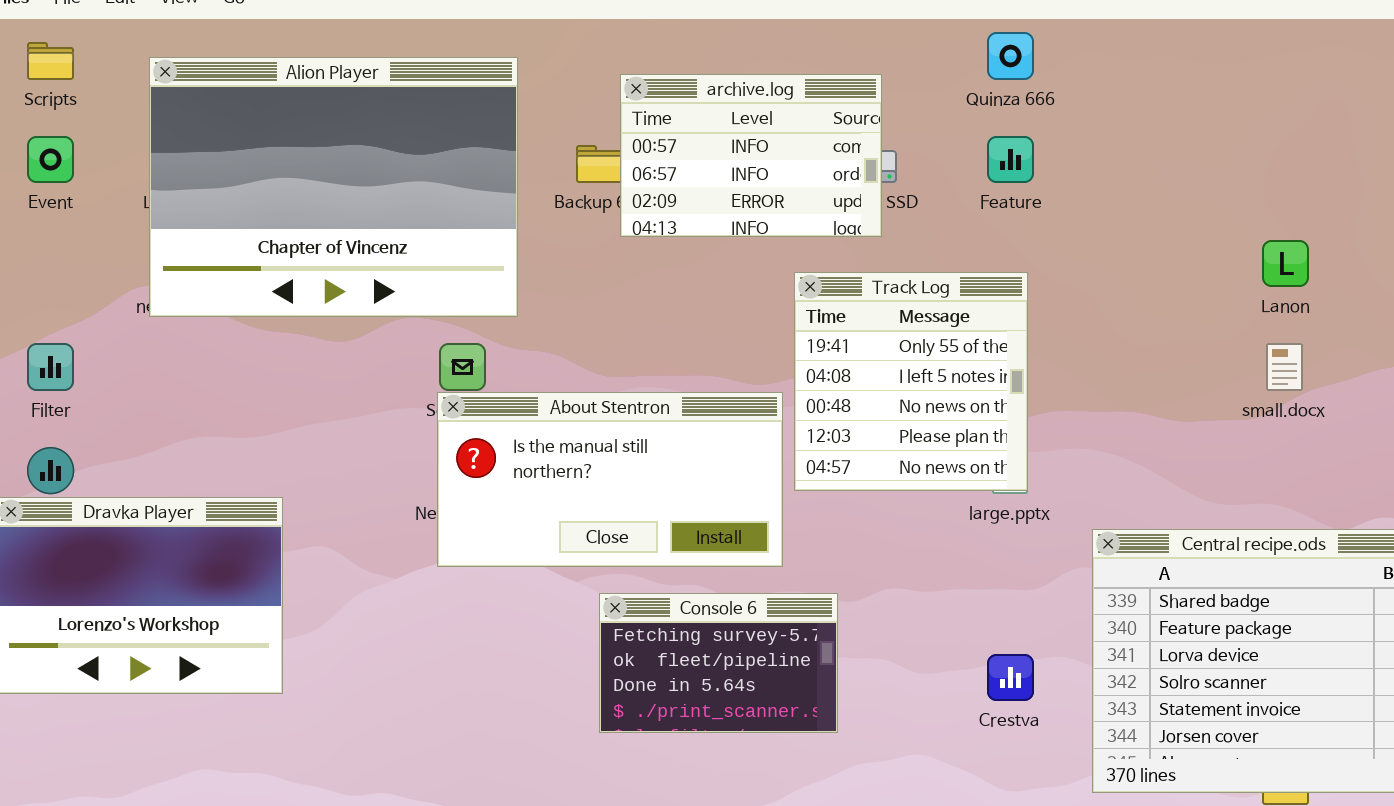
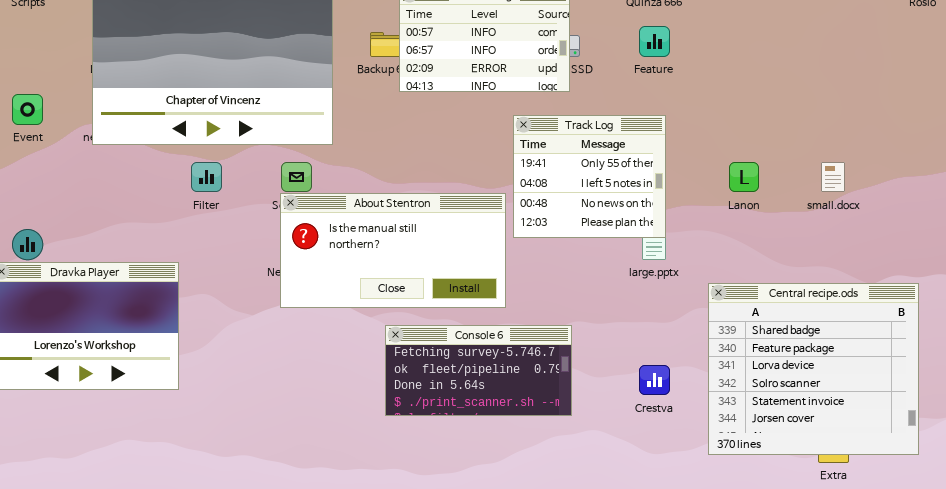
Event: [27,136,74,183] -> [12,94,43,125], moved
Lanon: [1262,240,1309,287] -> [729,162,759,192], moved
Track Log: [794,272,1028,491] -> [513,115,666,238], resized
Filter: [27,343,74,391] -> [191,162,222,192], moved
Console 6: [599,593,838,733] -> [385,325,572,416], resized

